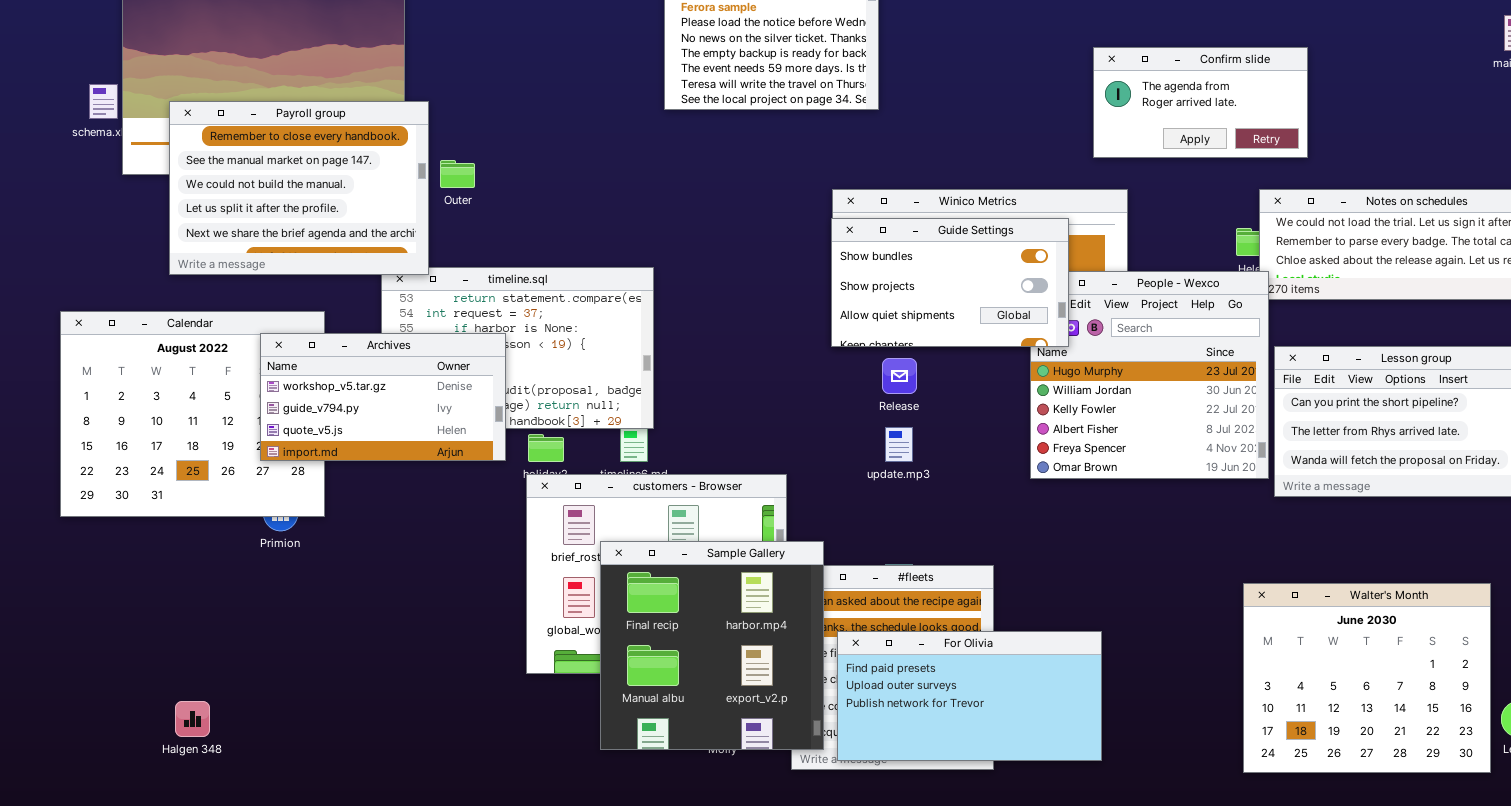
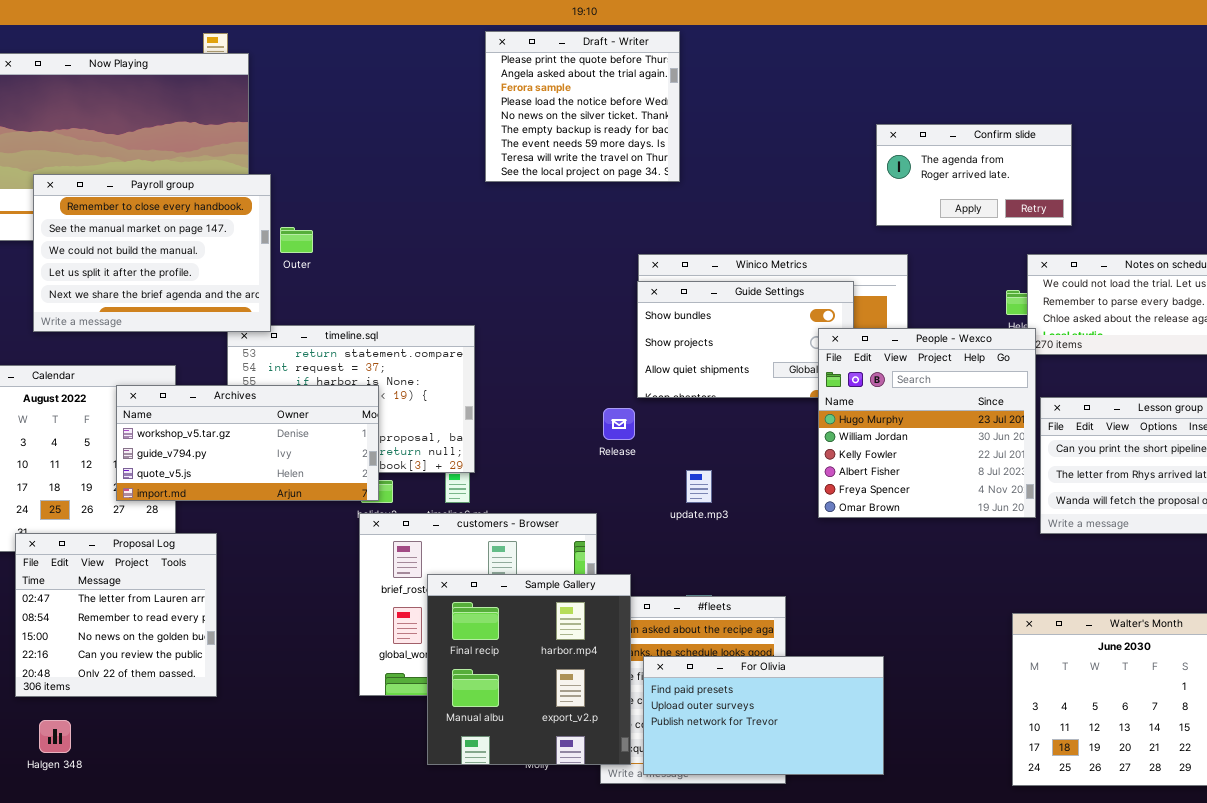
People - Wexco: [1030,271,1269,479] -> [818,328,1036,518], raised
Archives: [260,333,506,461] -> [116,385,379,501], resized
Release: [882,358,917,394] -> [603,408,635,440], moved
Proposal Log: none -> [15,533,217,697], opened

